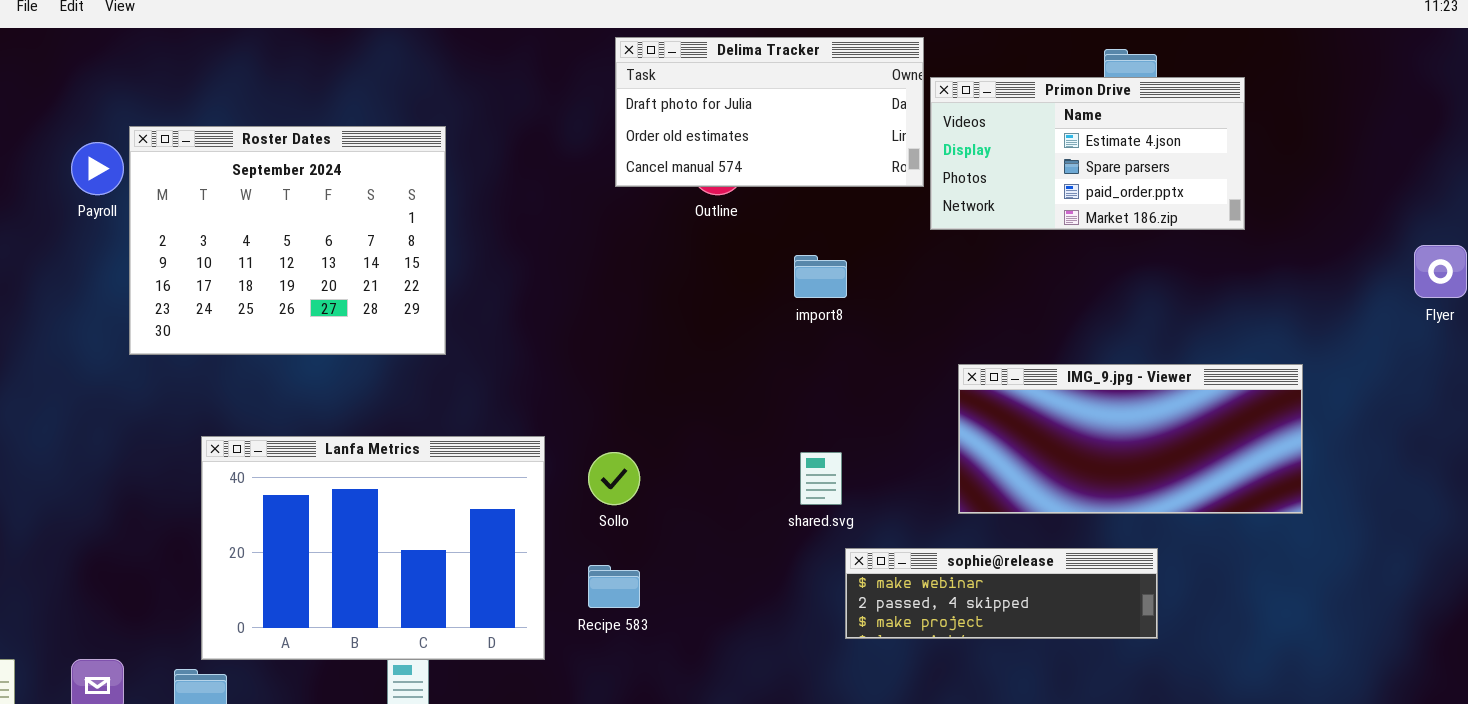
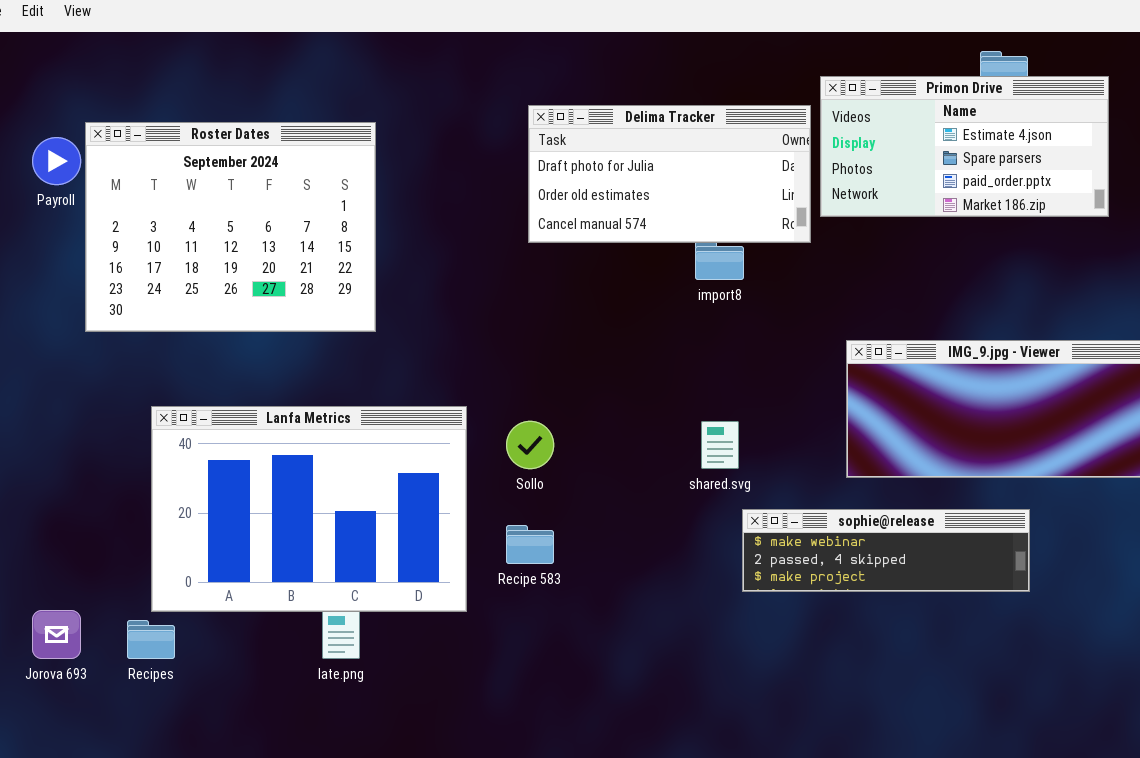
Delima Tracker: [615,37,924,187] -> [528,105,811,243], moved

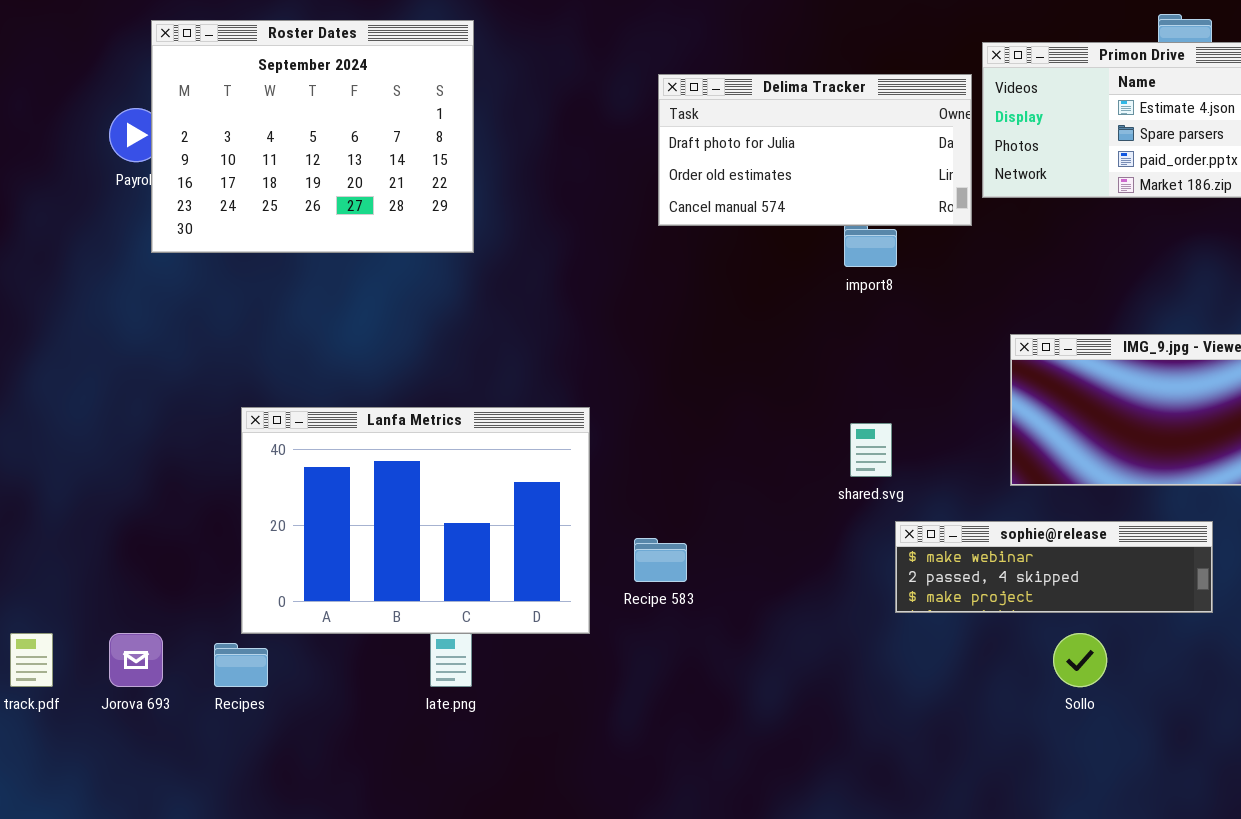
Roster Dates: [85,122,376,332] -> [151,20,474,253], moved
Sollo: [506,421,554,469] -> [1053,633,1107,687], moved

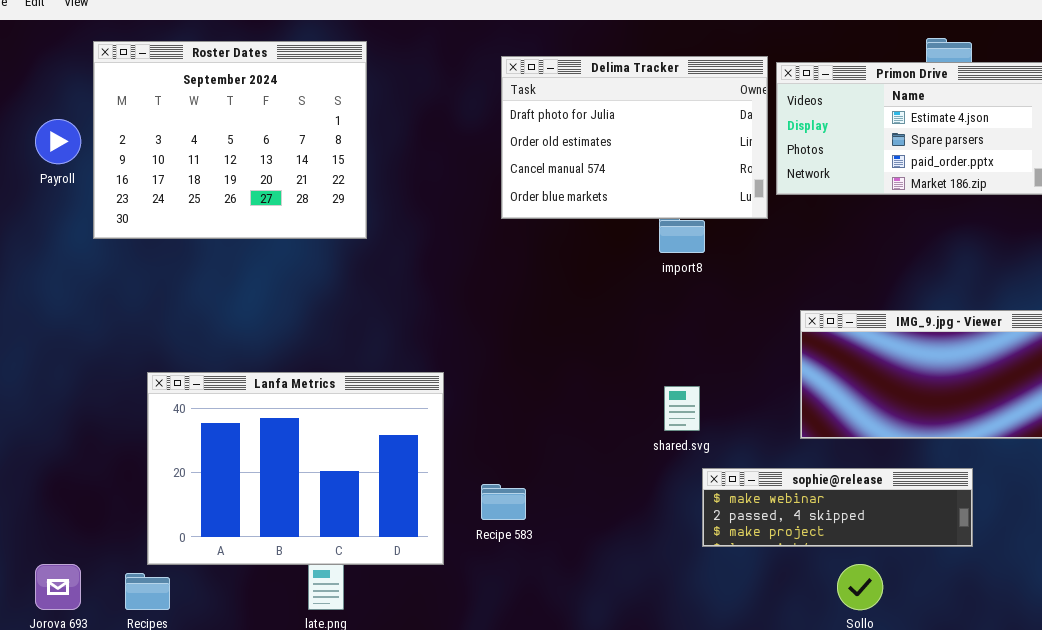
Roster Dates: [151,20,474,253] -> [93,41,367,239], moved
Delima Tracker: [658,74,972,226] -> [501,56,768,219], resized

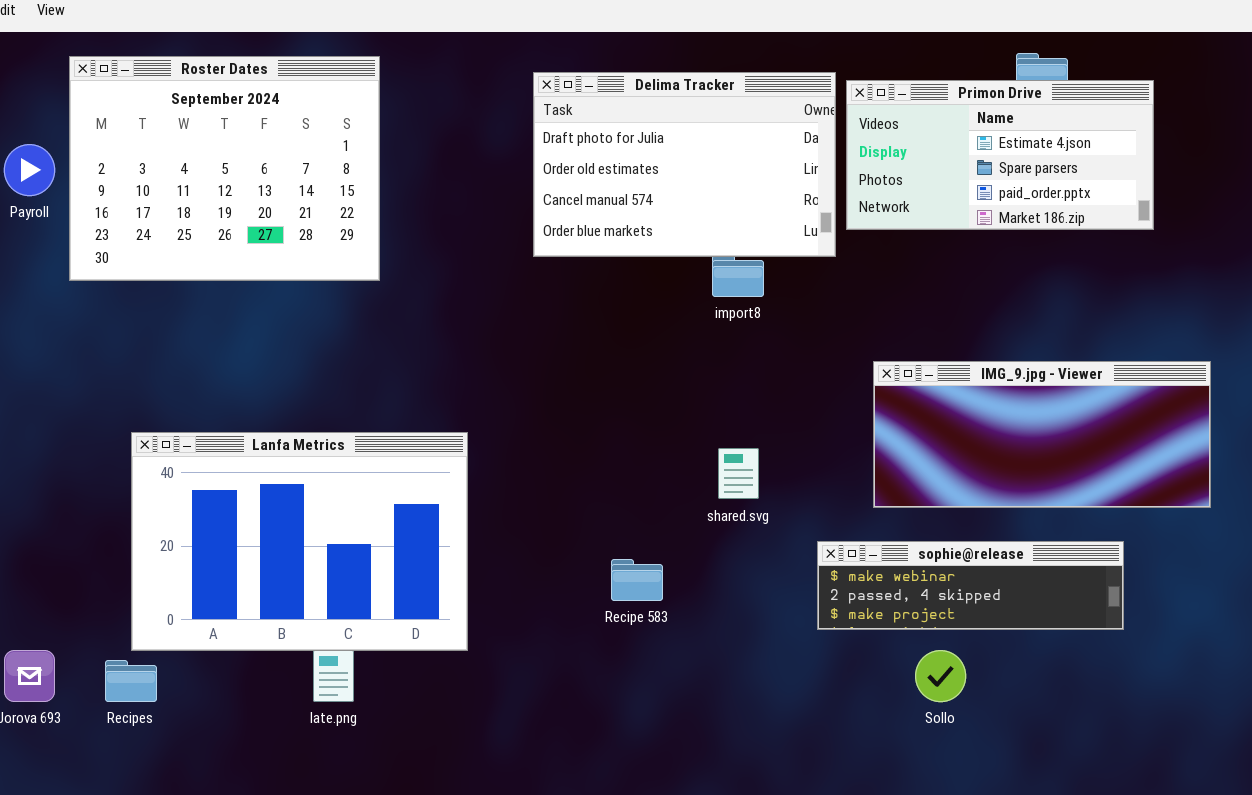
sophie@release: [702,468,973,547] -> [817,541,1124,630], moved
Recipe 583: [481,484,526,520] -> [611,559,663,601], moved

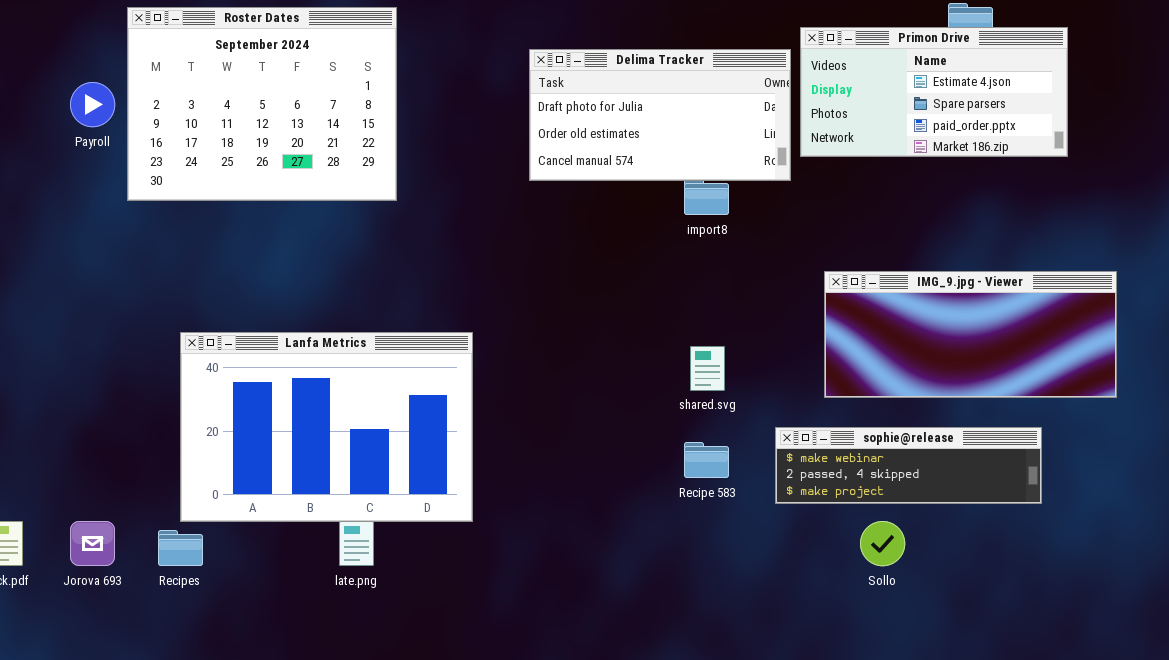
Delima Tracker: [533,72,836,257] -> [529,49,791,181], resized
Recipe 583: [611,559,663,601] -> [684,442,729,478], moved

